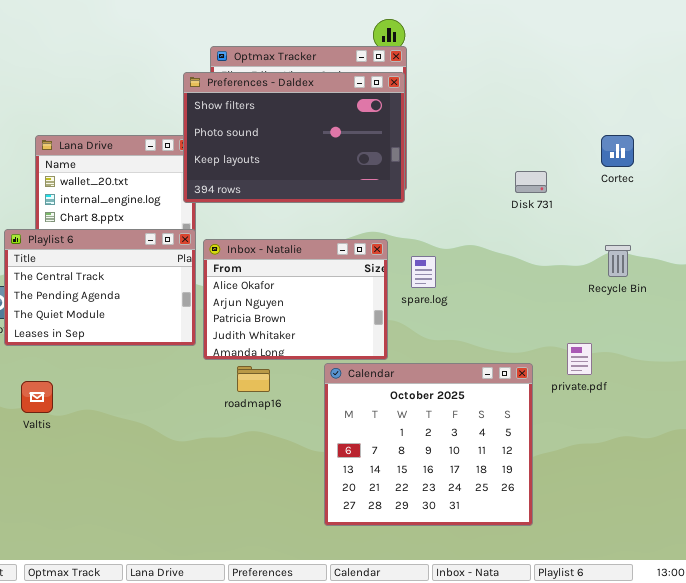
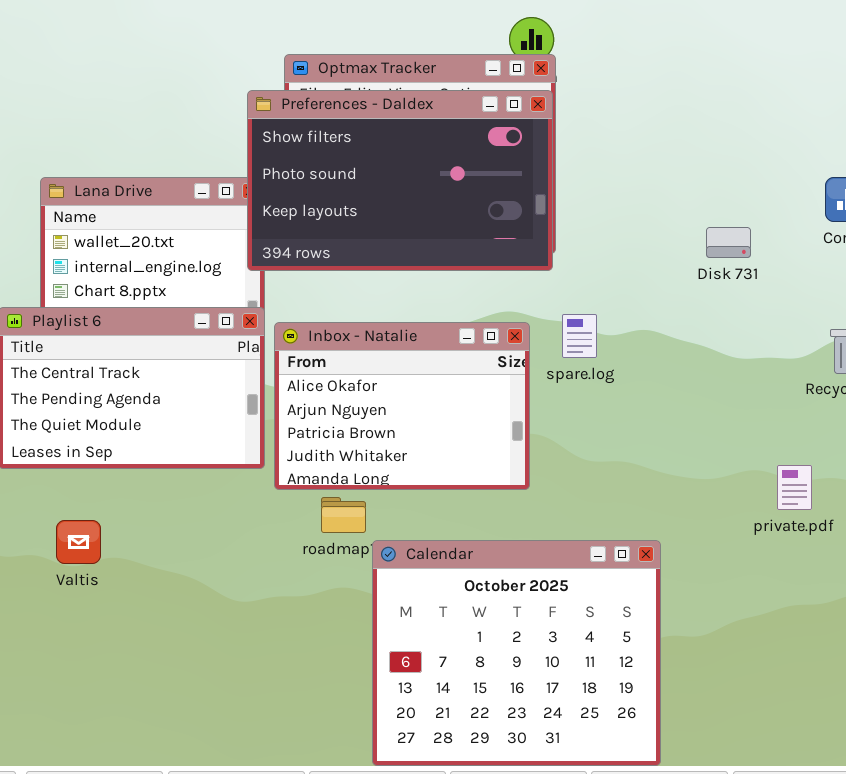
spare.log: [411,256,436,288] -> [562,314,597,358], moved
Calendar: [324,363,533,526] -> [372,540,661,766], moved
Valtis: [21,381,53,413] -> [56,520,101,564], moved

